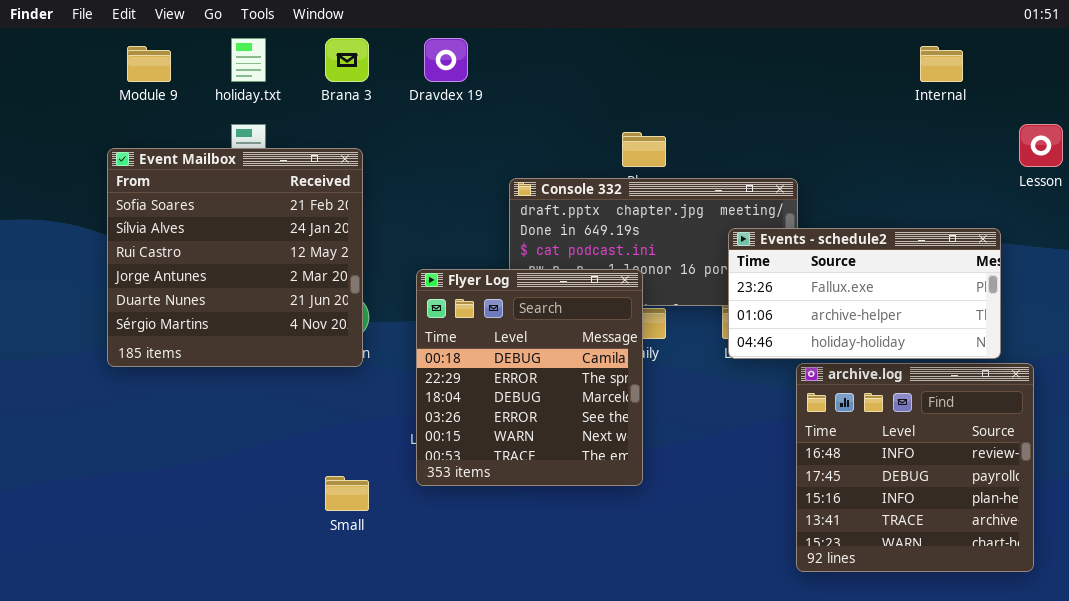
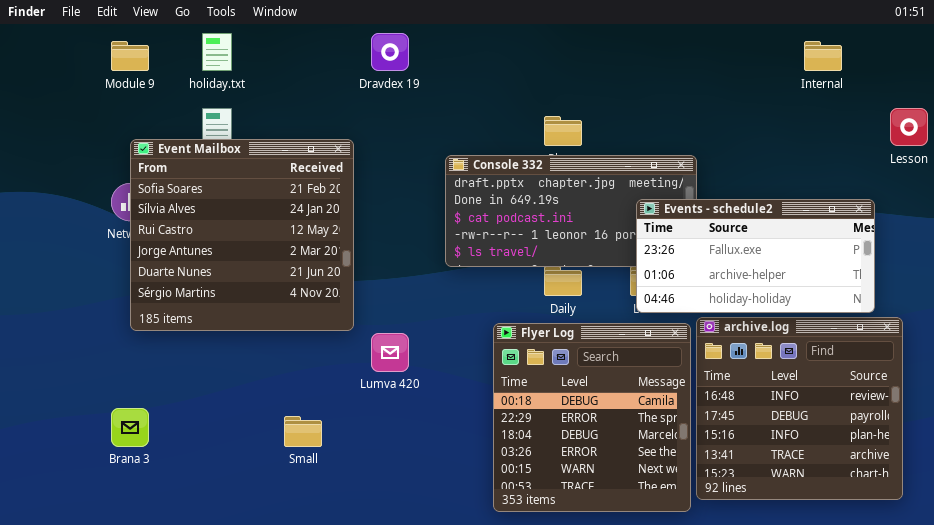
Brana 3: [325,38,369,82] -> [111,408,149,447], moved
Event Mailbox: [107,148,363,367] -> [130,139,354,331], moved
Flyer Log: [416,269,643,486] -> [493,323,691,512], moved

